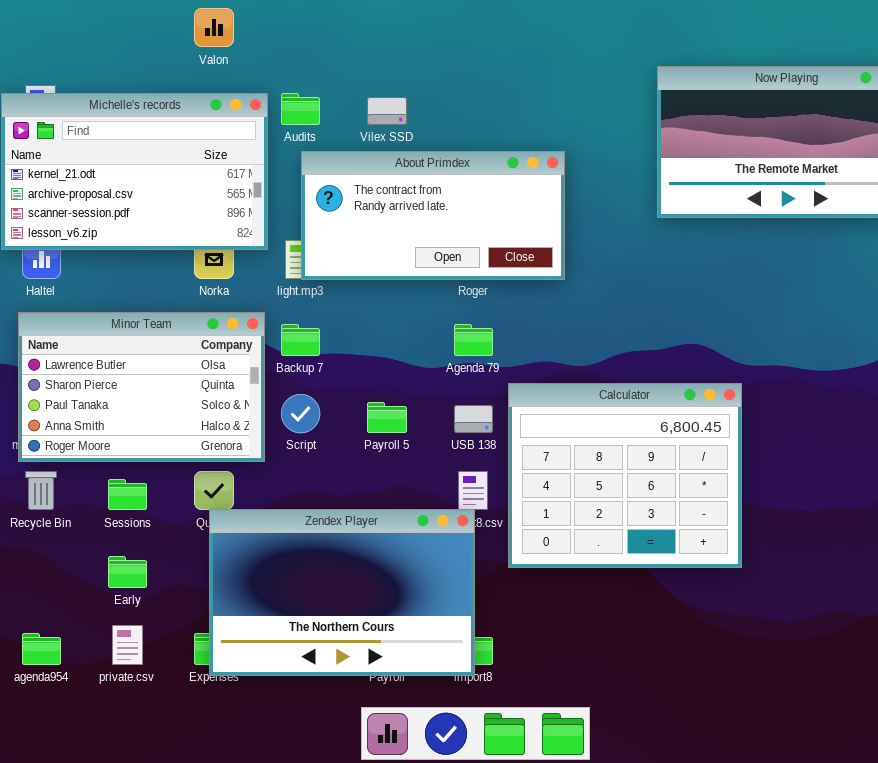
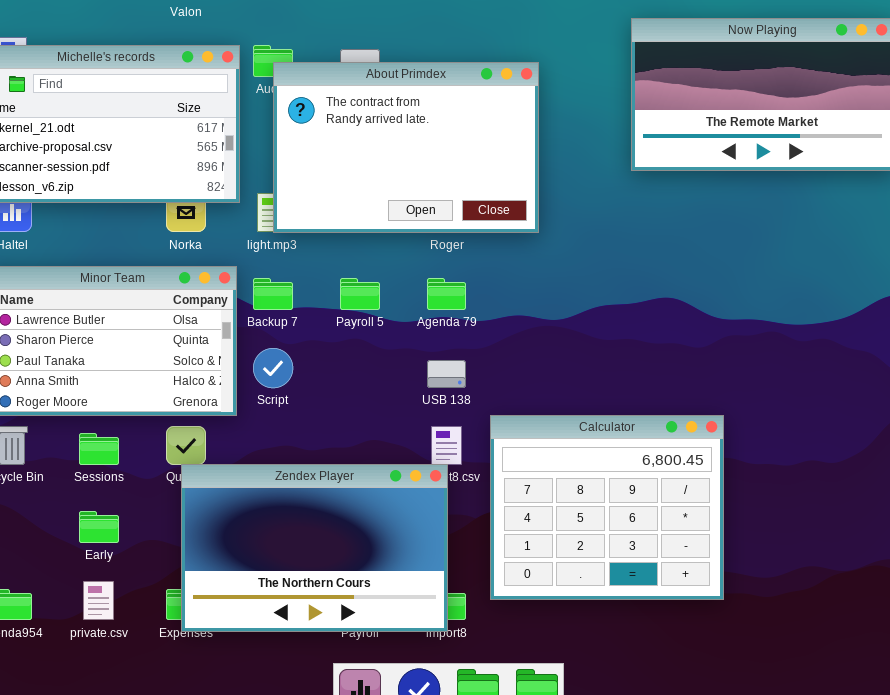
About Primdex: [301,151,565,280] -> [273,62,539,233], resized
Calculator: [508,383,742,568] -> [490,415,724,600], moved
Payroll 5: [367,402,407,433] -> [340,278,380,310], moved

